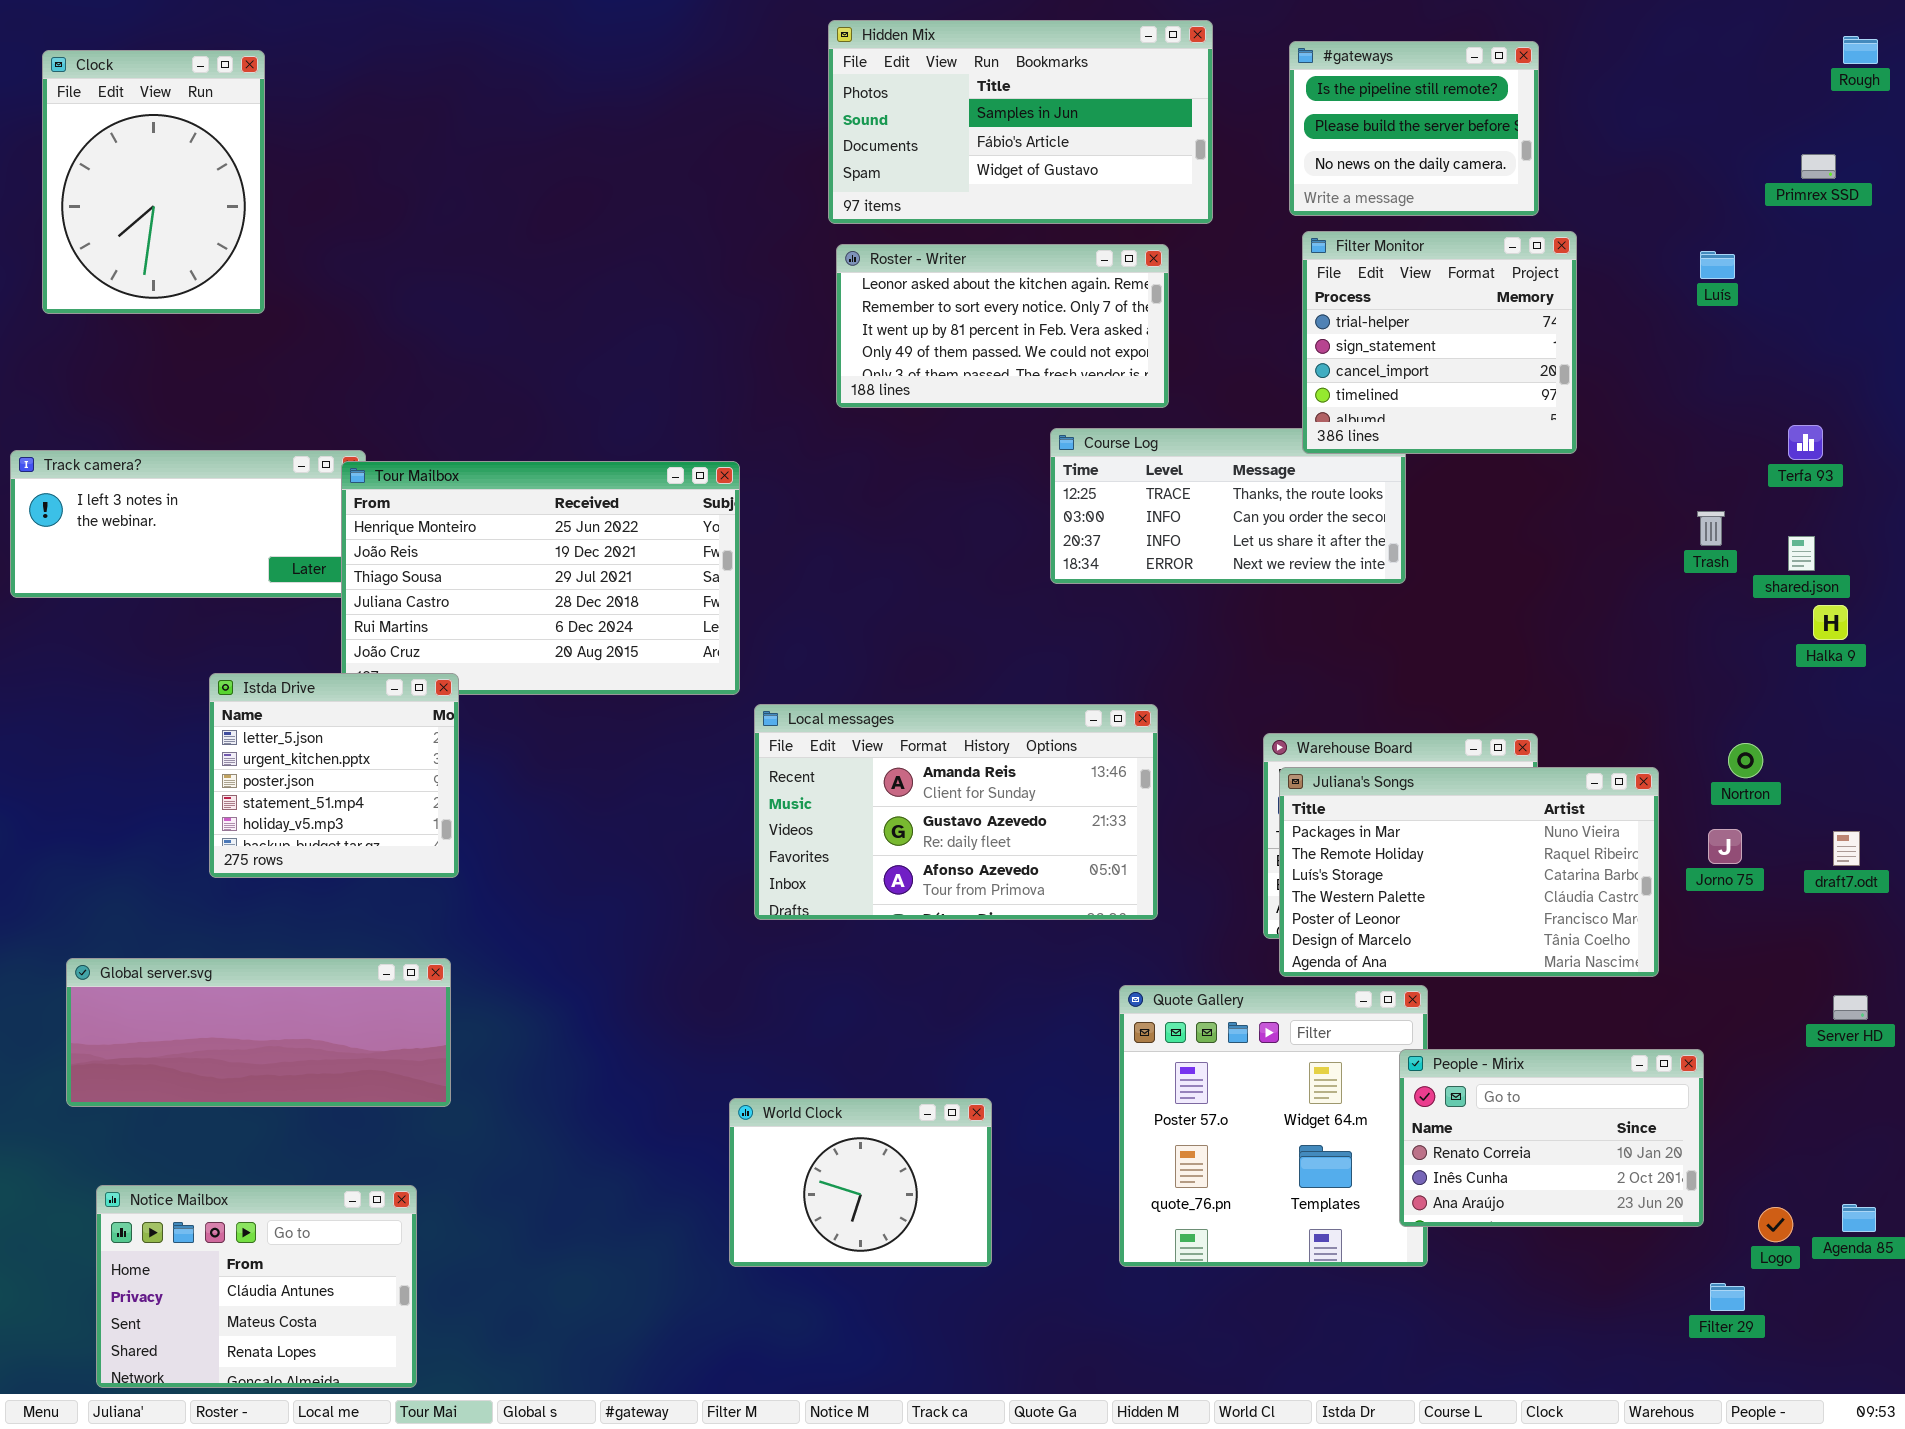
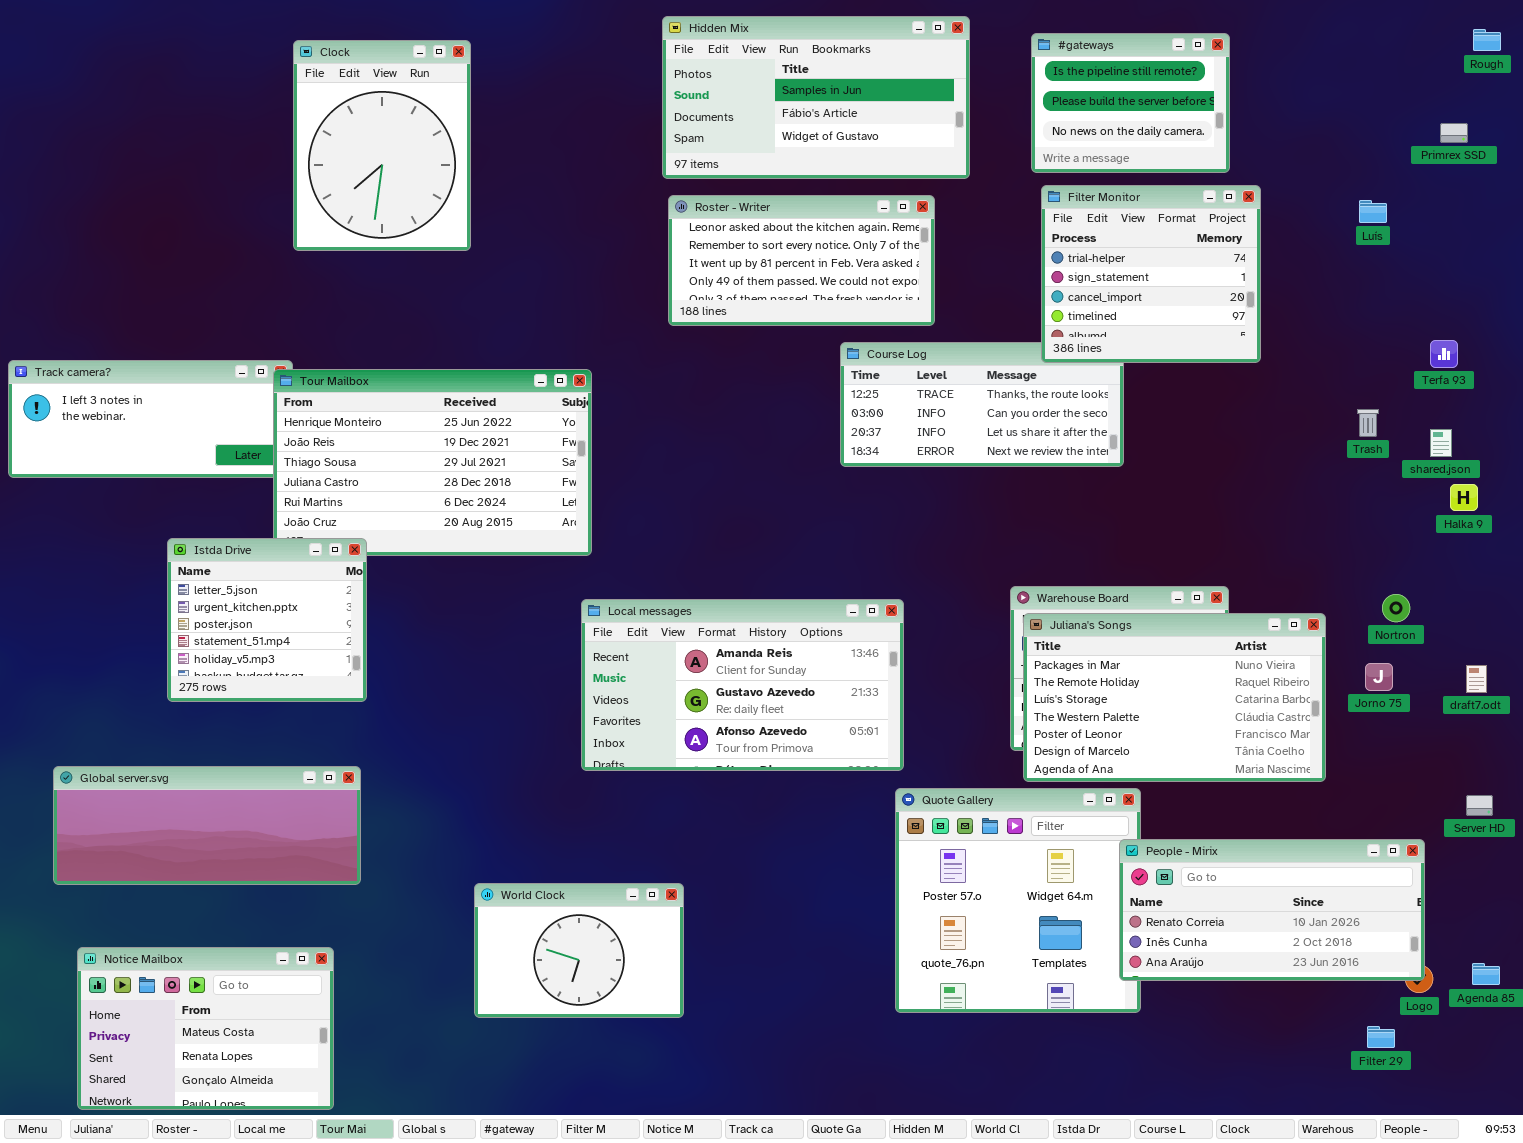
Clock: [42,50,265,314] -> [293,40,471,251], moved
Local messages: [754,704,1158,920] -> [581,599,904,771], moved
People - Mirix: [1399,1049,1704,1227] -> [1119,839,1425,981], resized
World Clock: [729,1098,992,1267] -> [474,883,684,1018], moved
Notice Mailbox: [96,1185,417,1388] -> [77,947,334,1110], scrolled down 1 row

